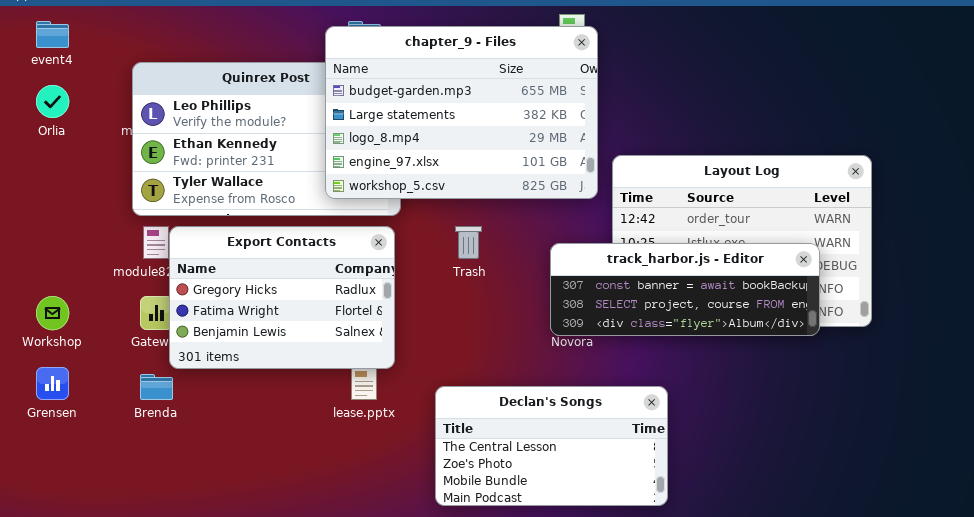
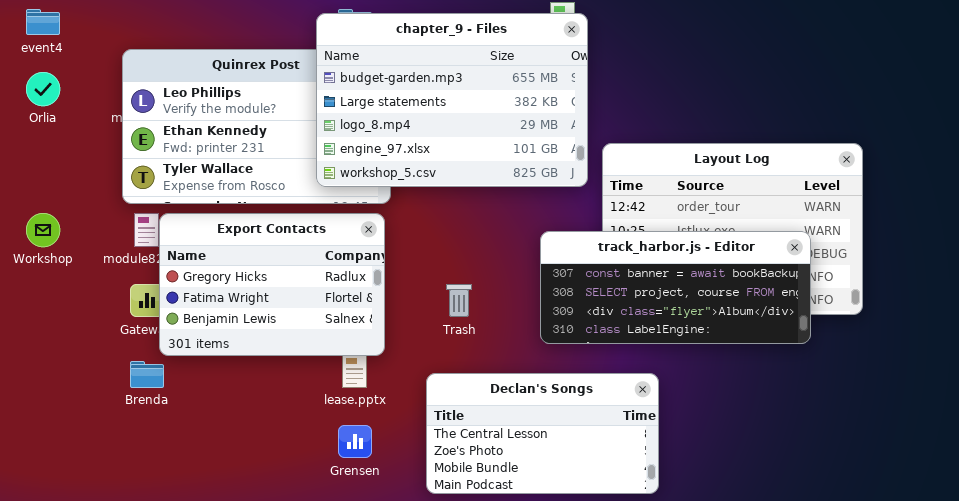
Trash: [455,226,482,259] -> [446,284,472,317], moved
track_harbor.js - Editor: [550,243,820,336] -> [540,231,811,344], resized
Workshop: [36,296,69,330] -> [26,213,60,247], moved
Grensen: [36,367,69,400] -> [338,425,372,458], moved

